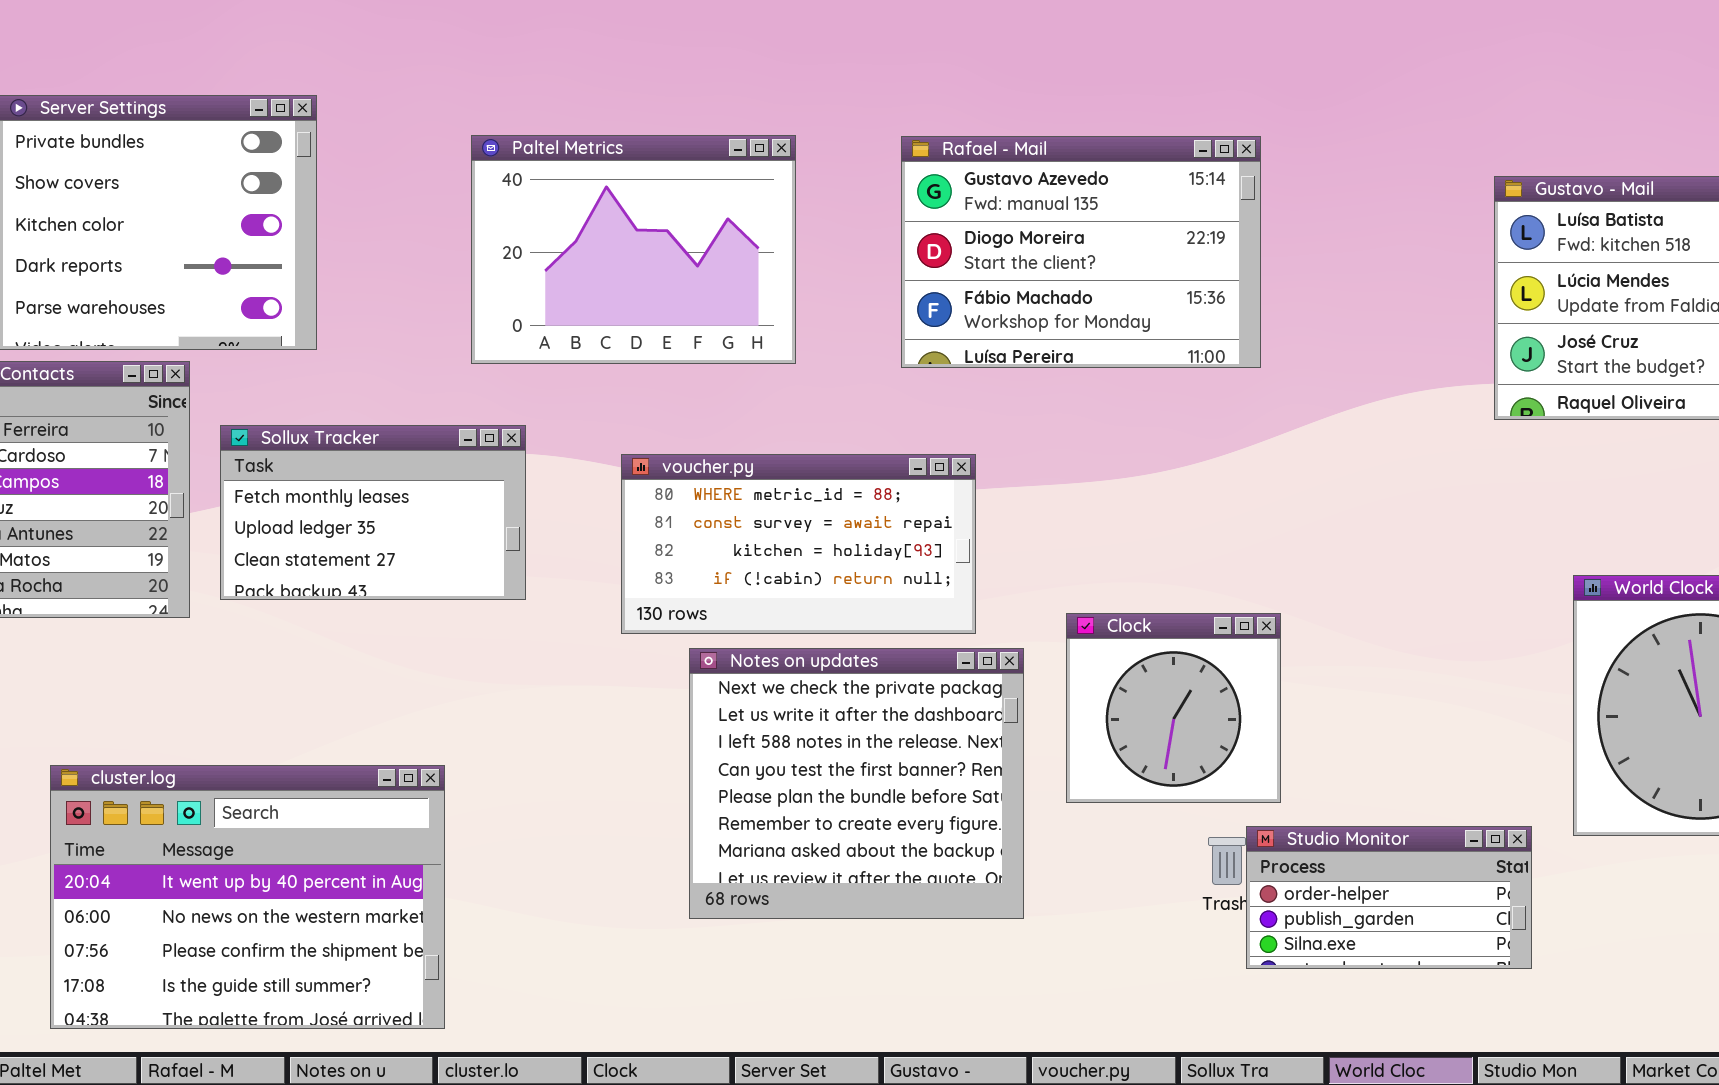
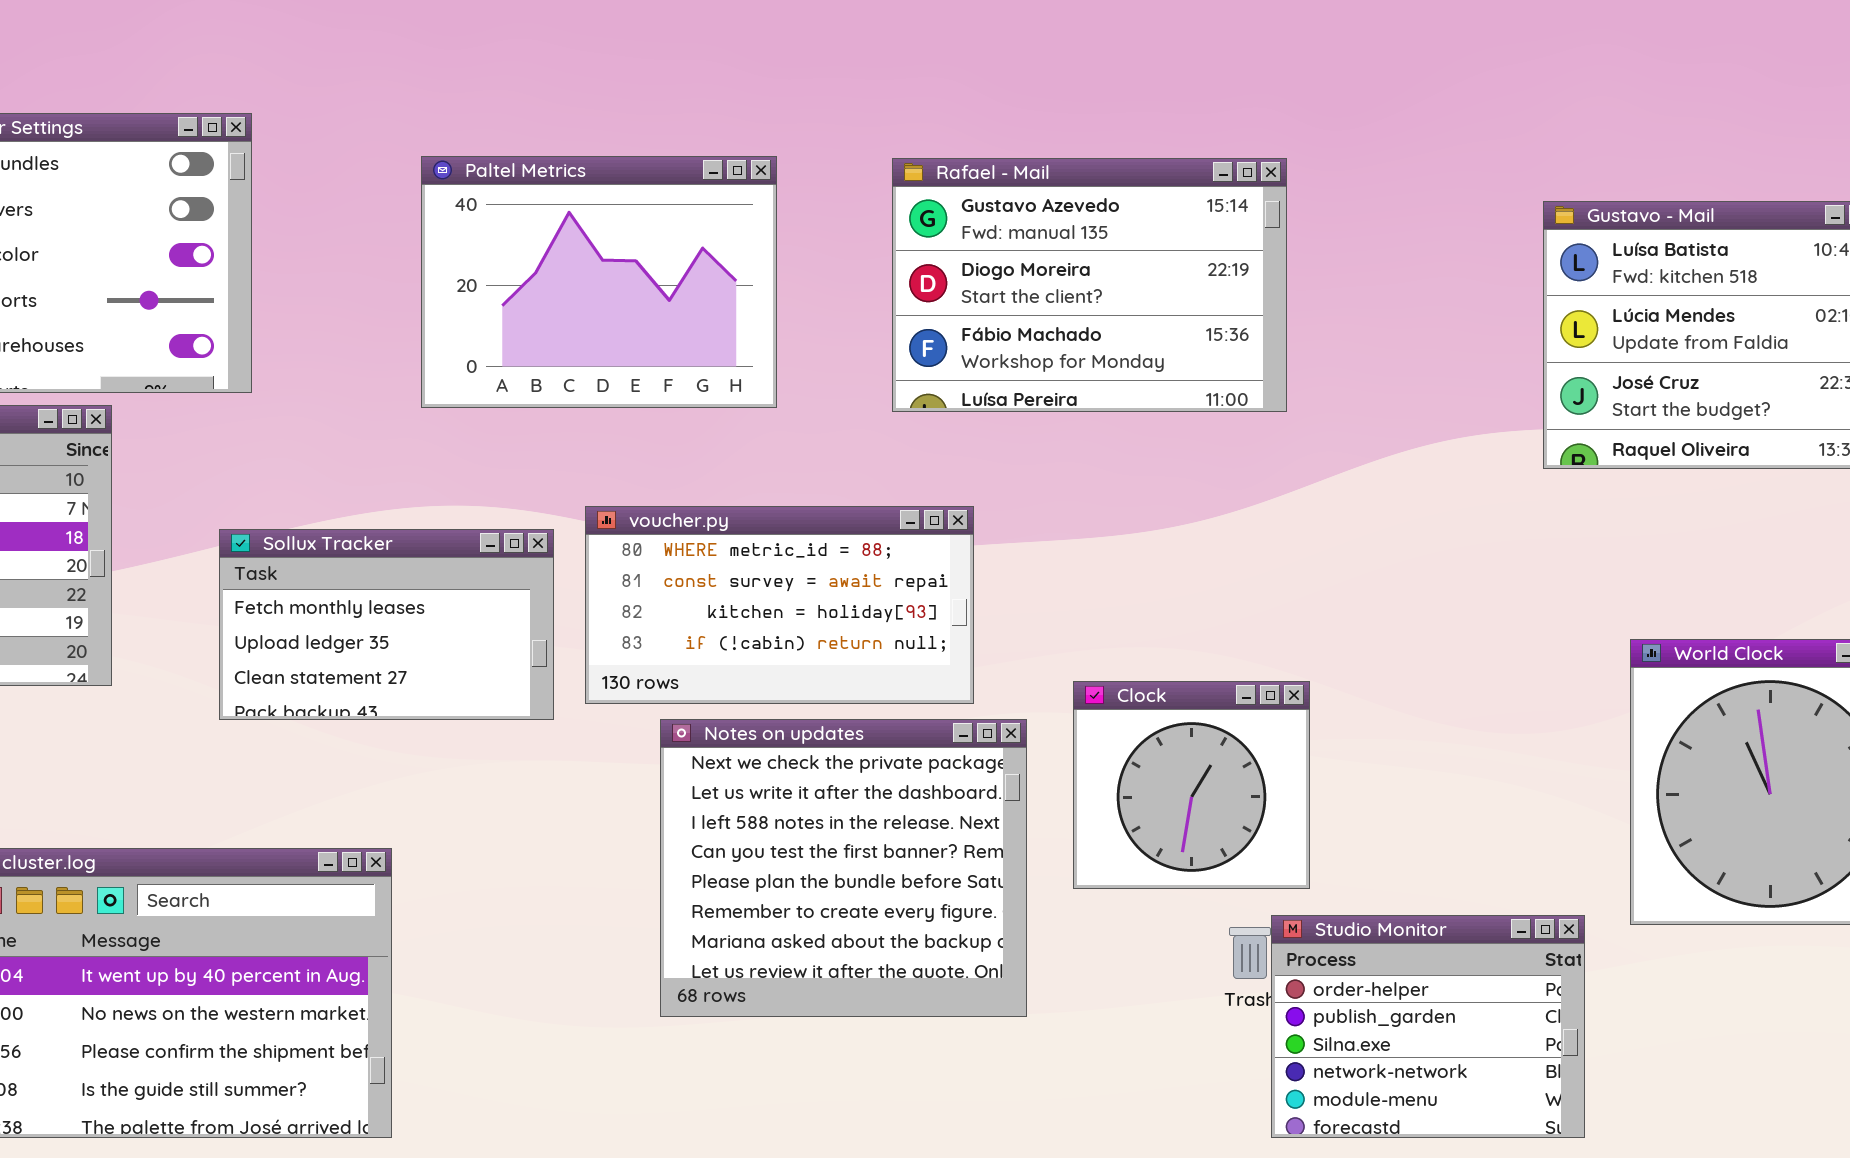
Sollux Tracker: [220,425,526,600] -> [219,529,554,720], moved
Studio Monitor: [1246,826,1532,969] -> [1271,915,1585,1138], resized

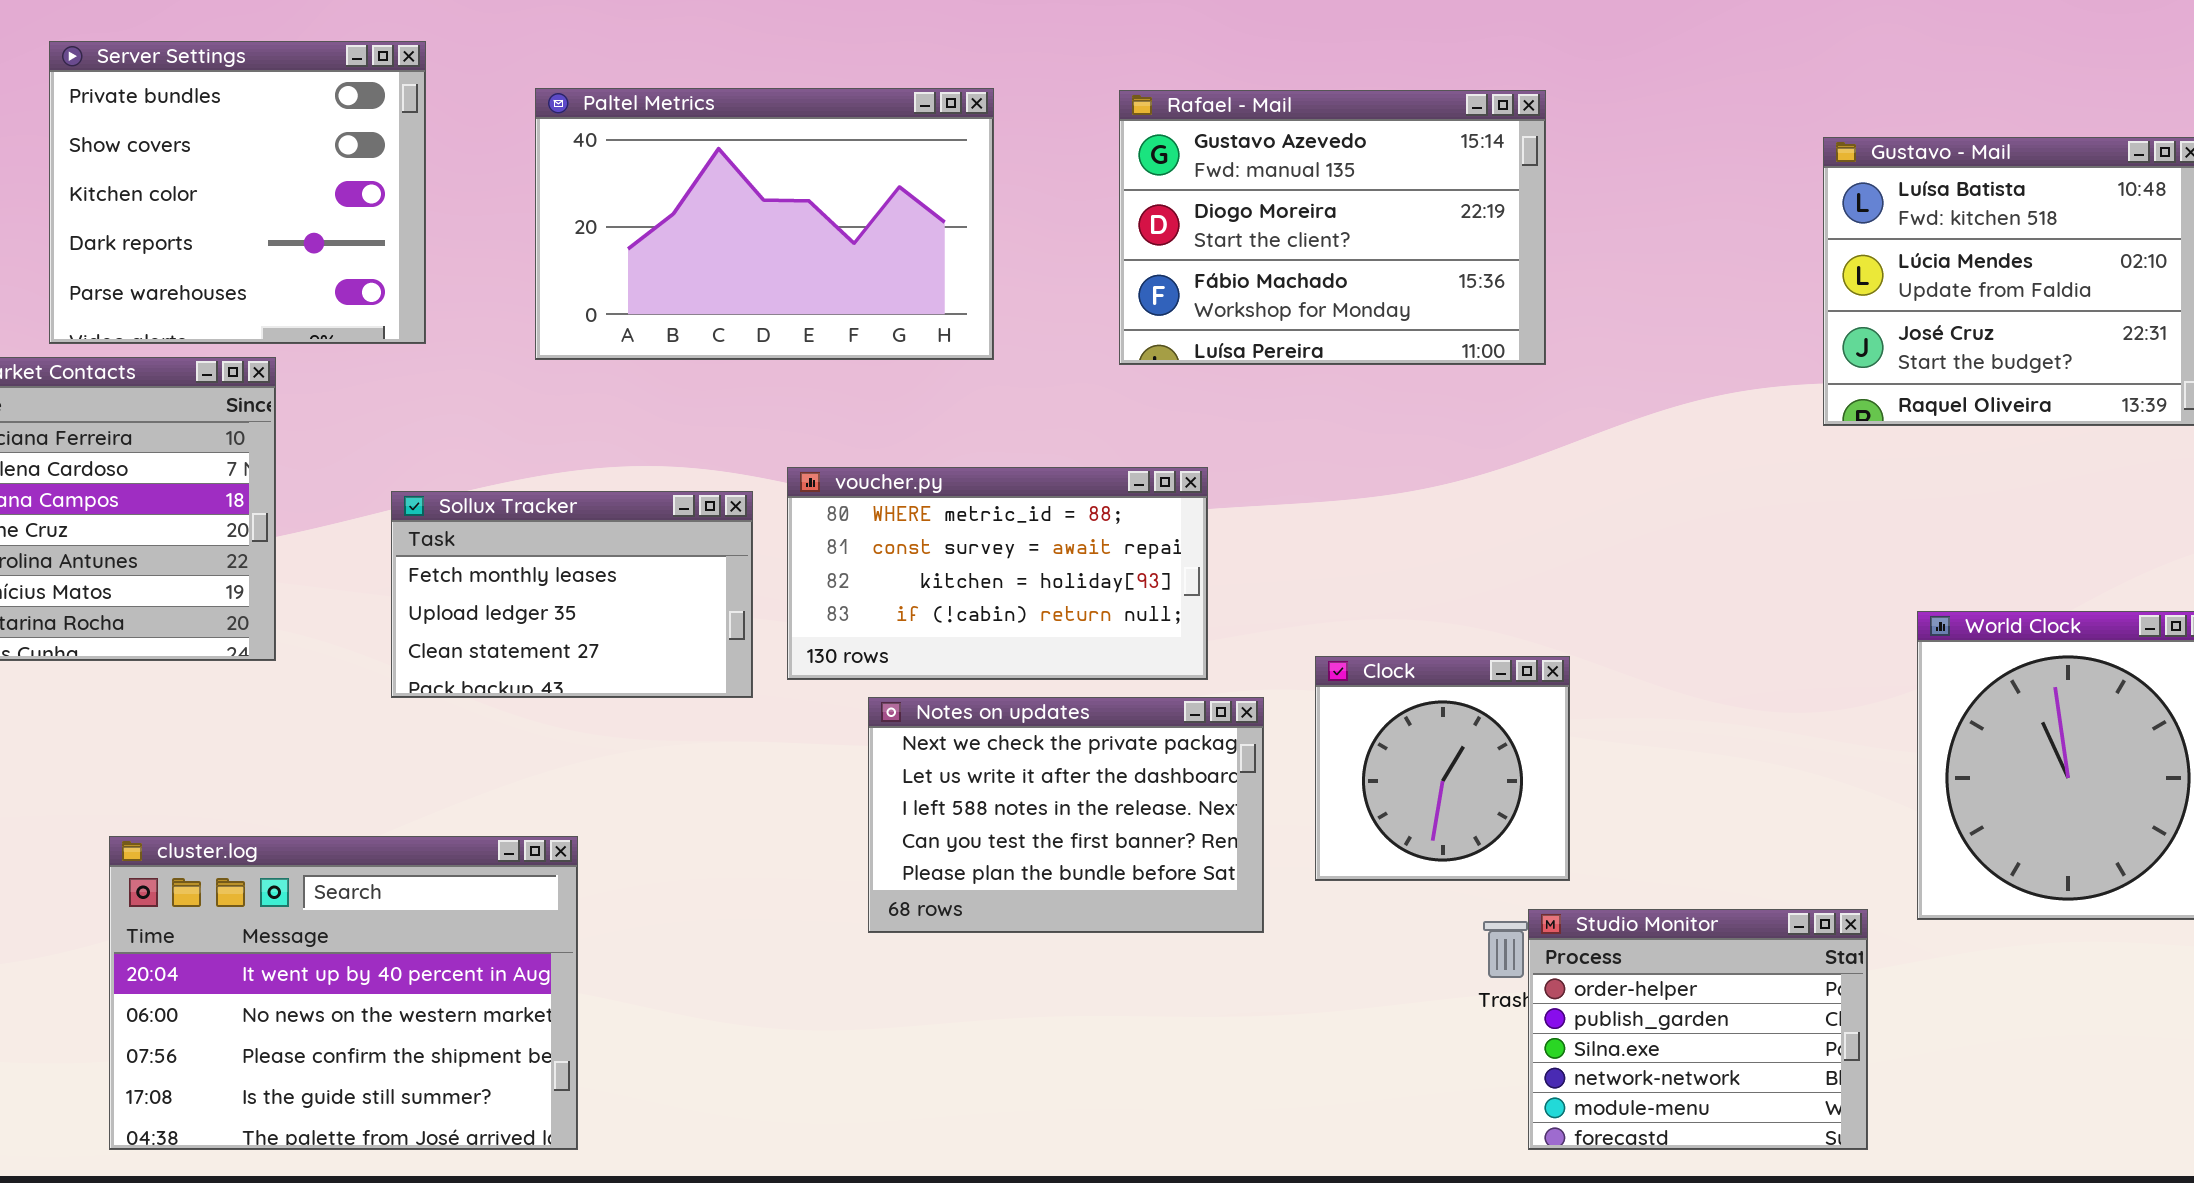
Paltel Metrics: [421,156,777,408] -> [535,88,994,360], resized
Notes on updates: [660,719,1027,1017] -> [868,697,1264,933], resized

